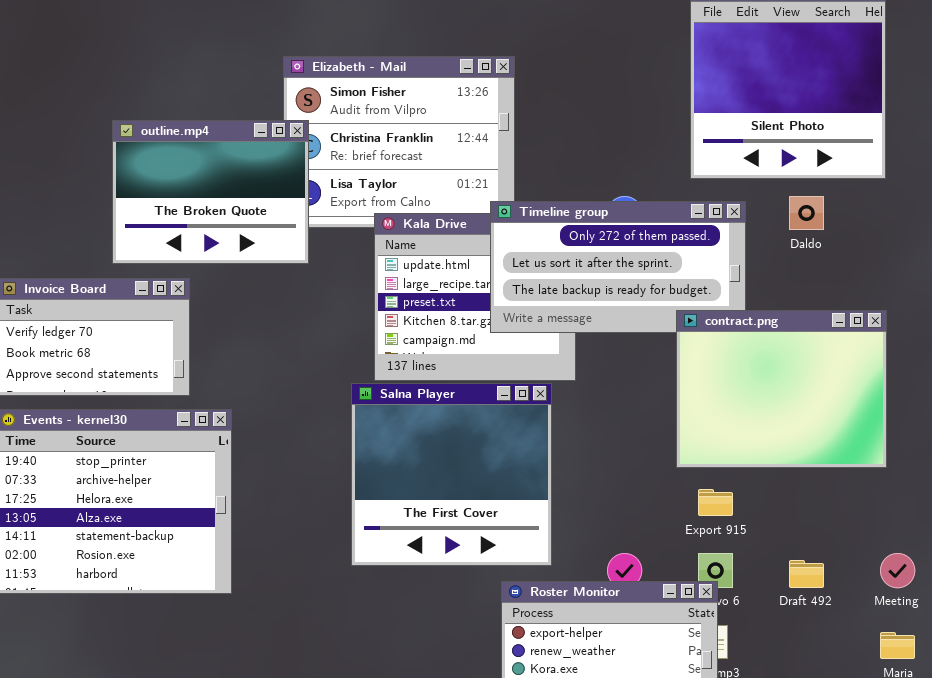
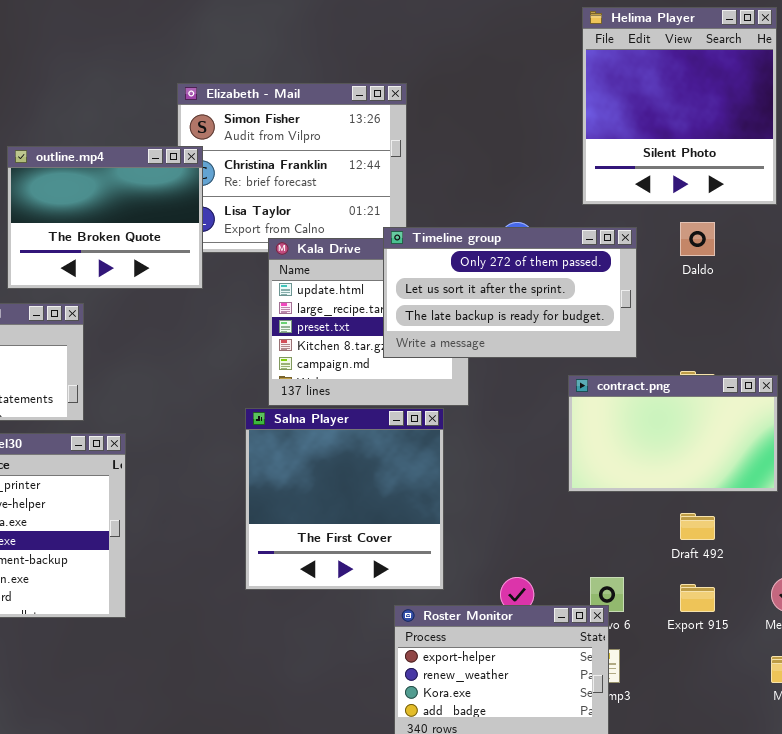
contract.png: [676,310,887,468] -> [568,375,778,492], resized
Export 915: [698,489,733,516] -> [680,584,715,612], moved
Draft 492: [789,560,824,588] -> [680,513,715,540], moved

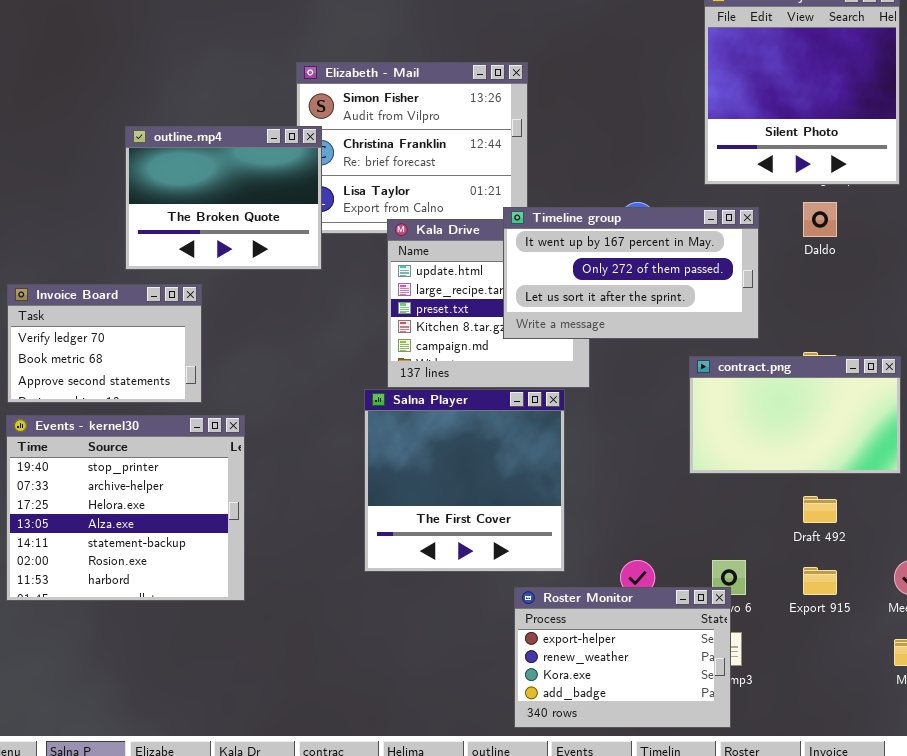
Timeline group: [383,227,637,358] -> [503,207,759,339], scrolled up 1 row

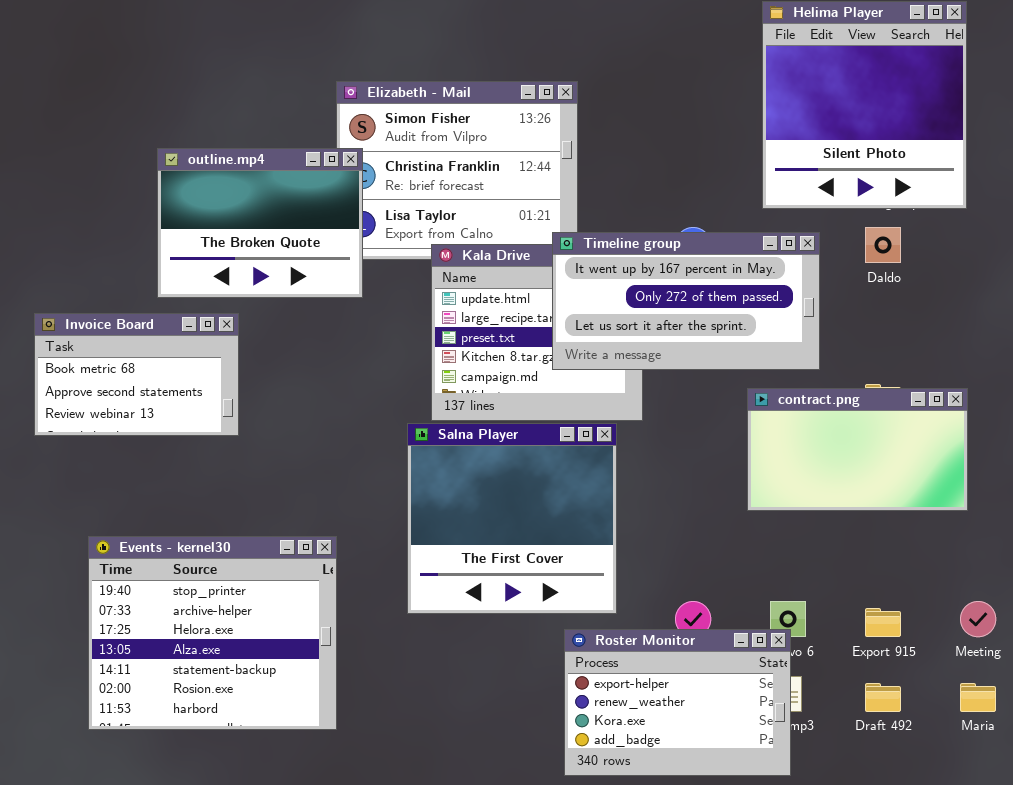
Invoice Board: [7,284,202,403] -> [34,313,239,436], scrolled down 1 row
Events - kernel30: [6,415,245,601] -> [88,536,337,730], moved
Draft 492: [803,496,837,523] -> [865,683,901,712], moved

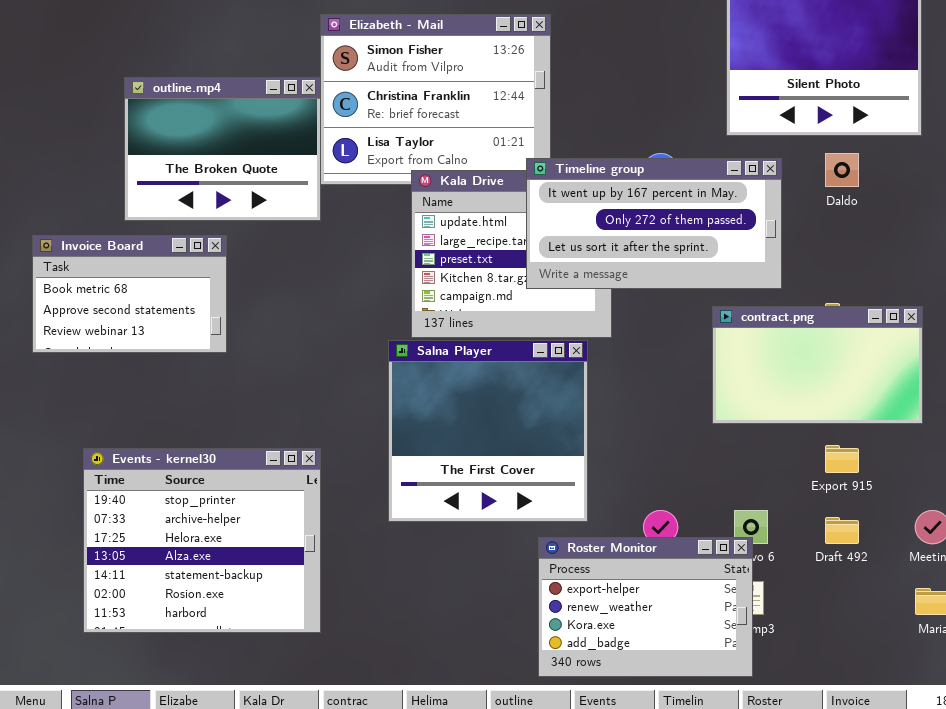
outline.mp4: [157,148,363,298] -> [124,77,321,221], moved
Export 915: [865,608,901,637] -> [825,445,859,473], moved
Draft 492: [865,683,901,712] -> [825,517,859,544], moved

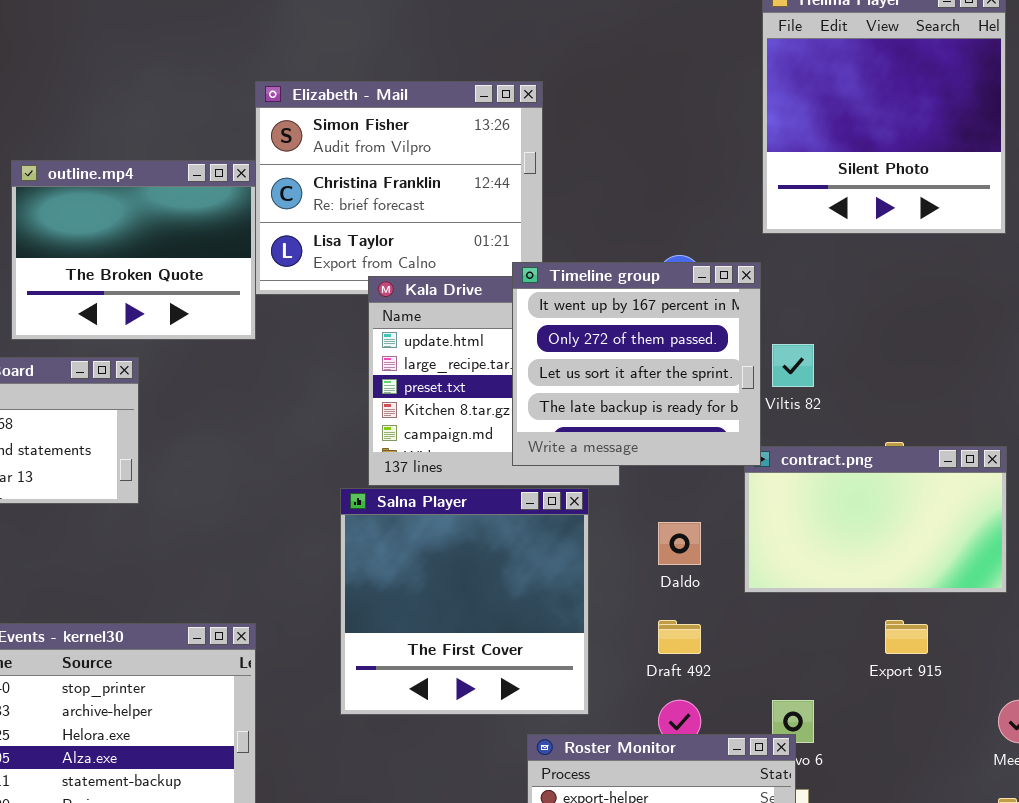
Daldo: [825,153,859,187] -> [658,522,701,565], moved
Timeline group: [526,158,782,289] -> [512,262,761,466], resized
Draft 492: [825,517,859,544] -> [658,620,701,654], moved

